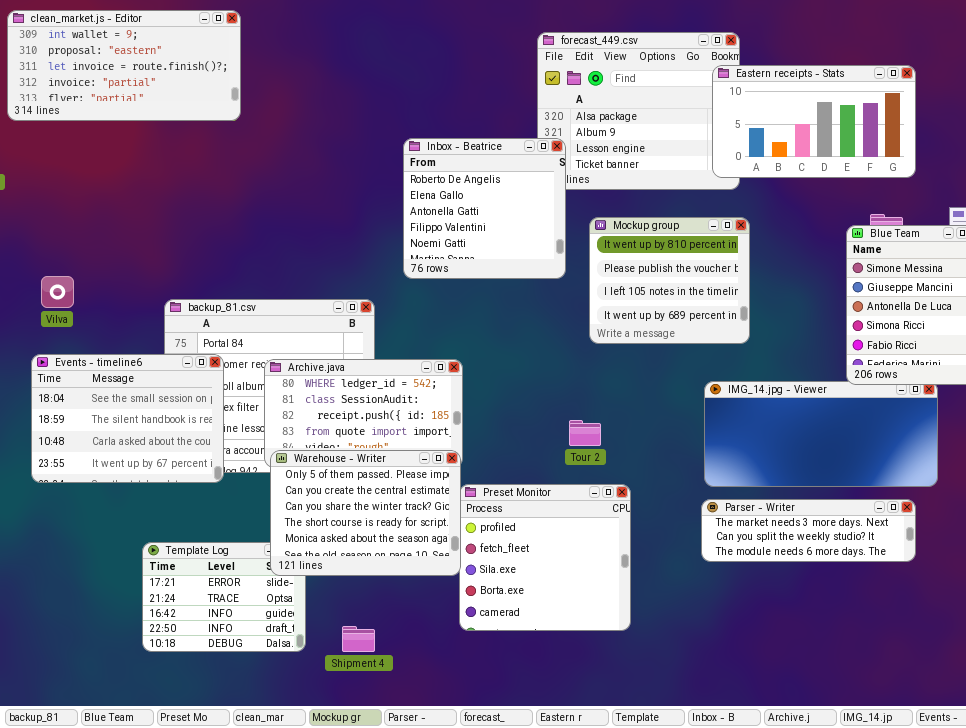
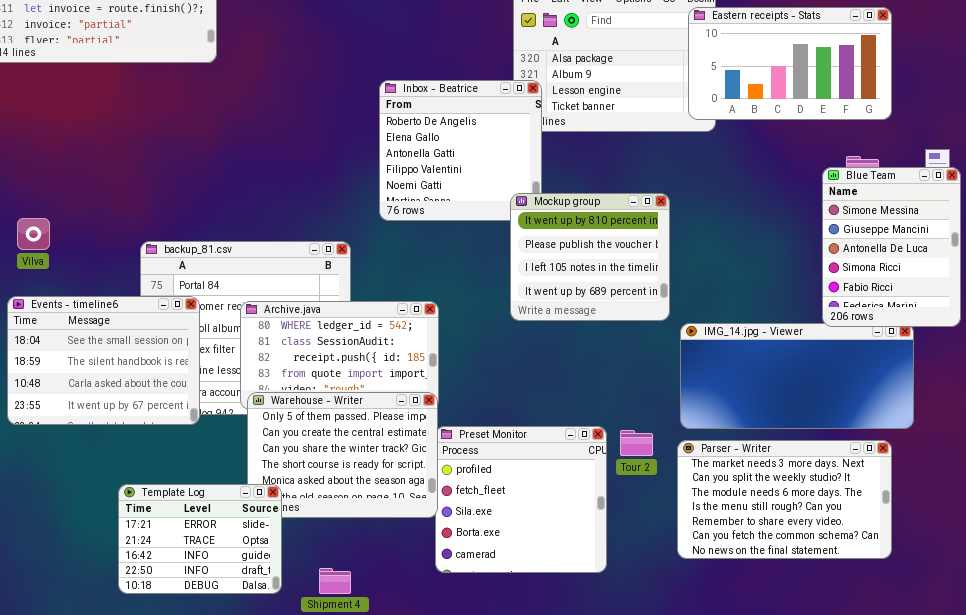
Mockup group: [589,217,750,344] -> [510,193,670,321], moved
Tour 2: [569,420,601,446] -> [620,430,653,456], moved
Parser - Writer: [701,499,916,562] -> [677,440,892,559], resized
Template Log: [142,542,306,652] -> [118,484,282,594], raised

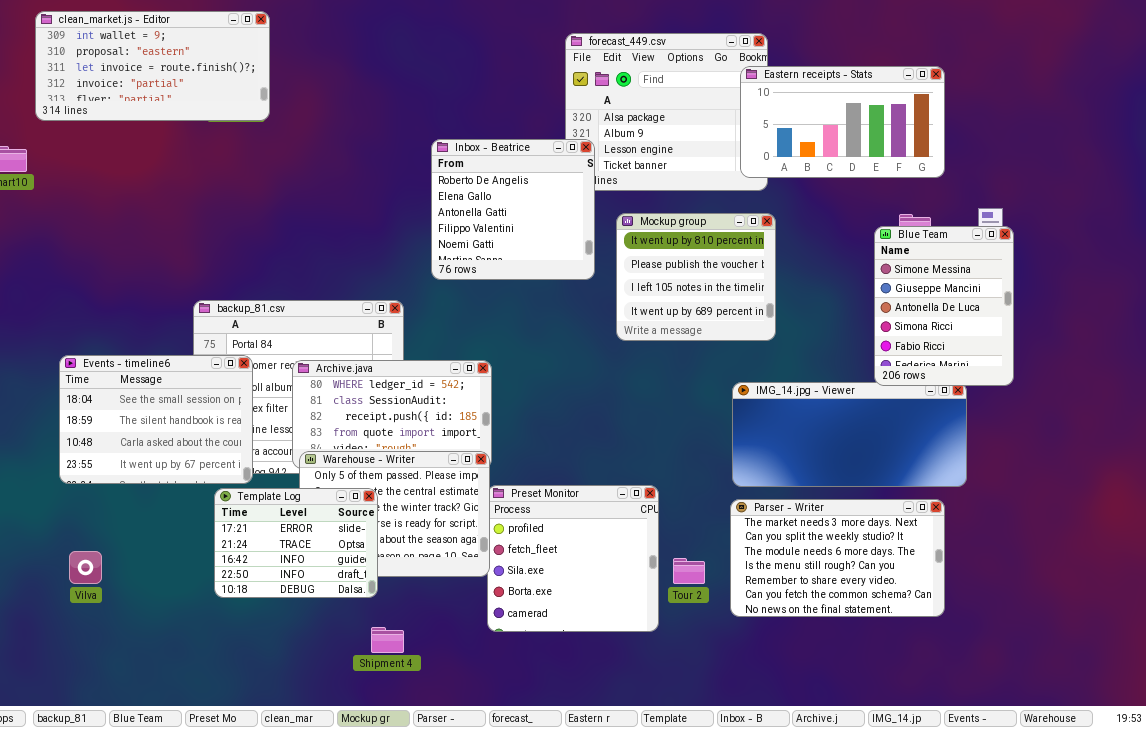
Mockup group: [510,193,670,321] -> [616,213,776,341], moved
Vilva: [17,218,50,250] -> [69,551,102,584], moved
Tour 2: [620,430,653,456] -> [673,558,705,584], moved
Template Log: [118,484,282,594] -> [214,488,378,598], moved

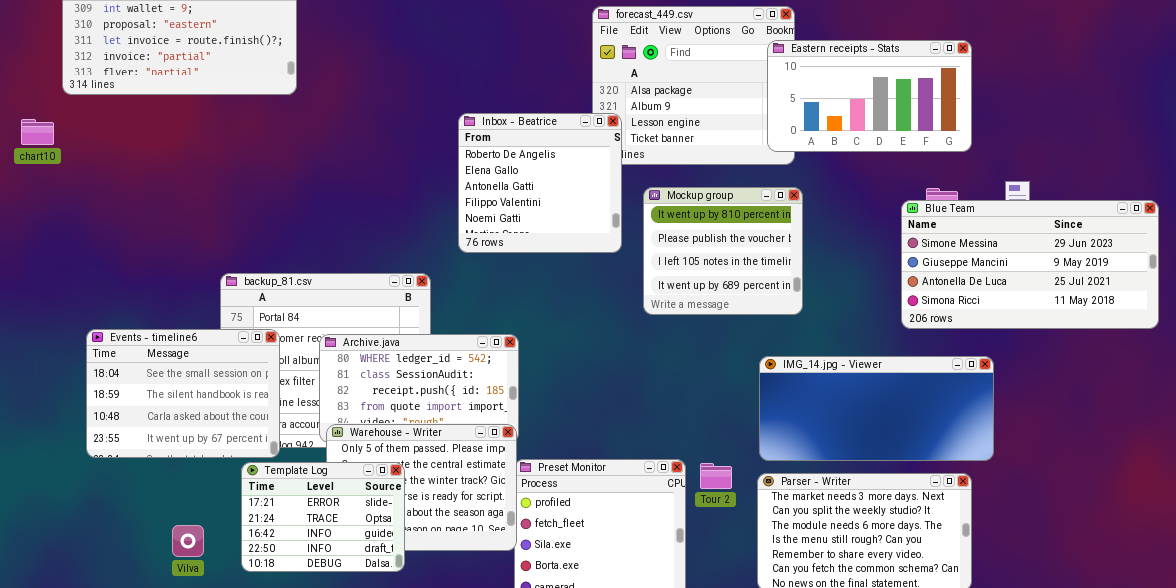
Blue Team: [874,226,1014,386] -> [901,200,1159,329], resized
Vilva: [69,551,102,584] -> [172,525,204,557], moved
Tour 2: [673,558,705,584] -> [700,463,732,489], moved

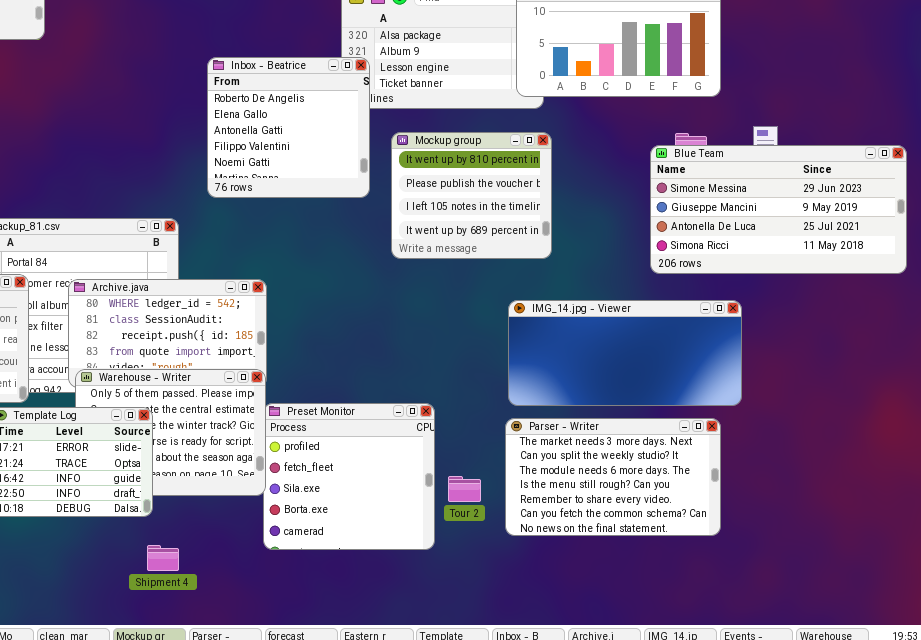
Tour 2: [700,463,732,489] -> [448,476,481,502], moved

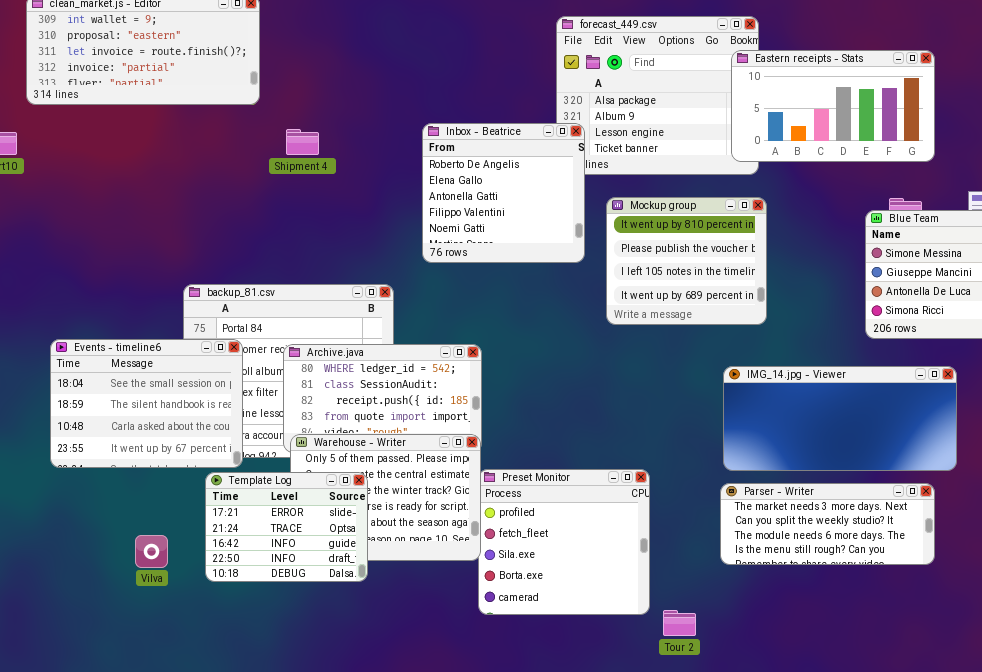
Parser - Writer: [505,418,721,536] -> [720,483,935,565], resized
Tour 2: [448,476,481,502] -> [663,610,696,636], moved
Shipment 4: [147,545,179,571] -> [286,129,319,155], moved

